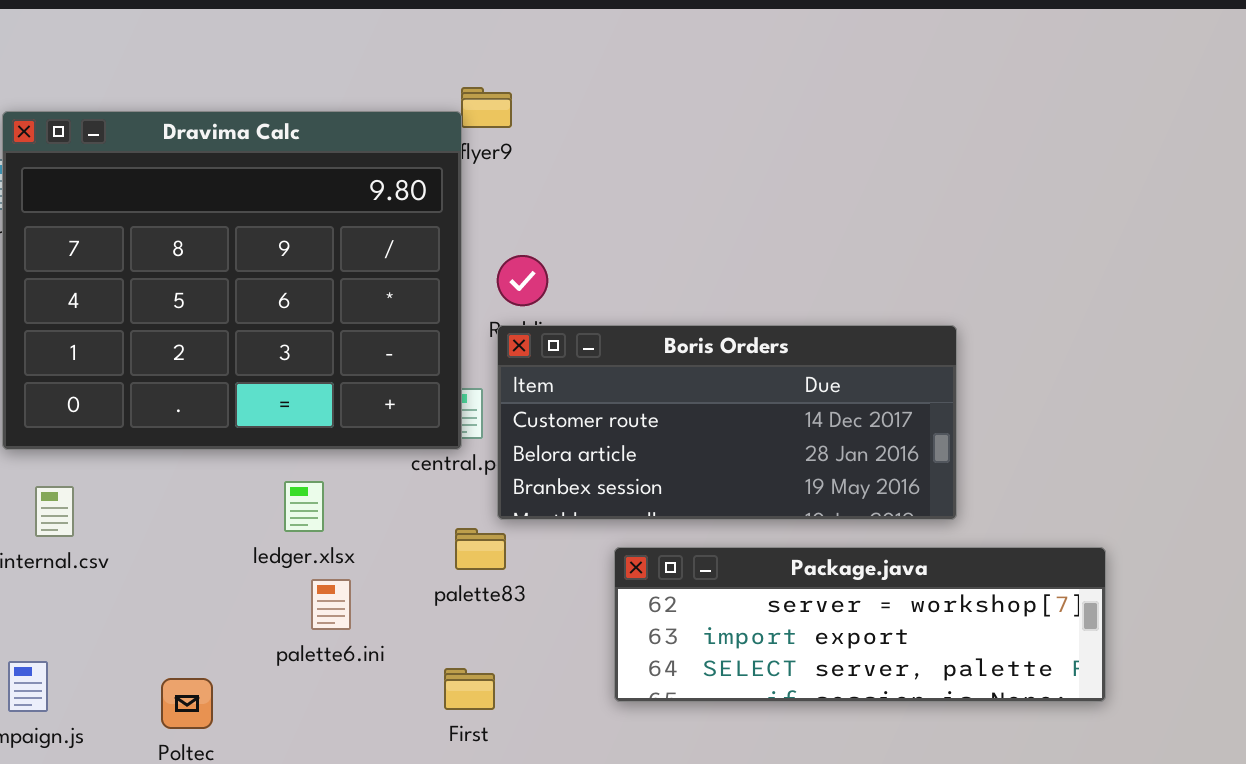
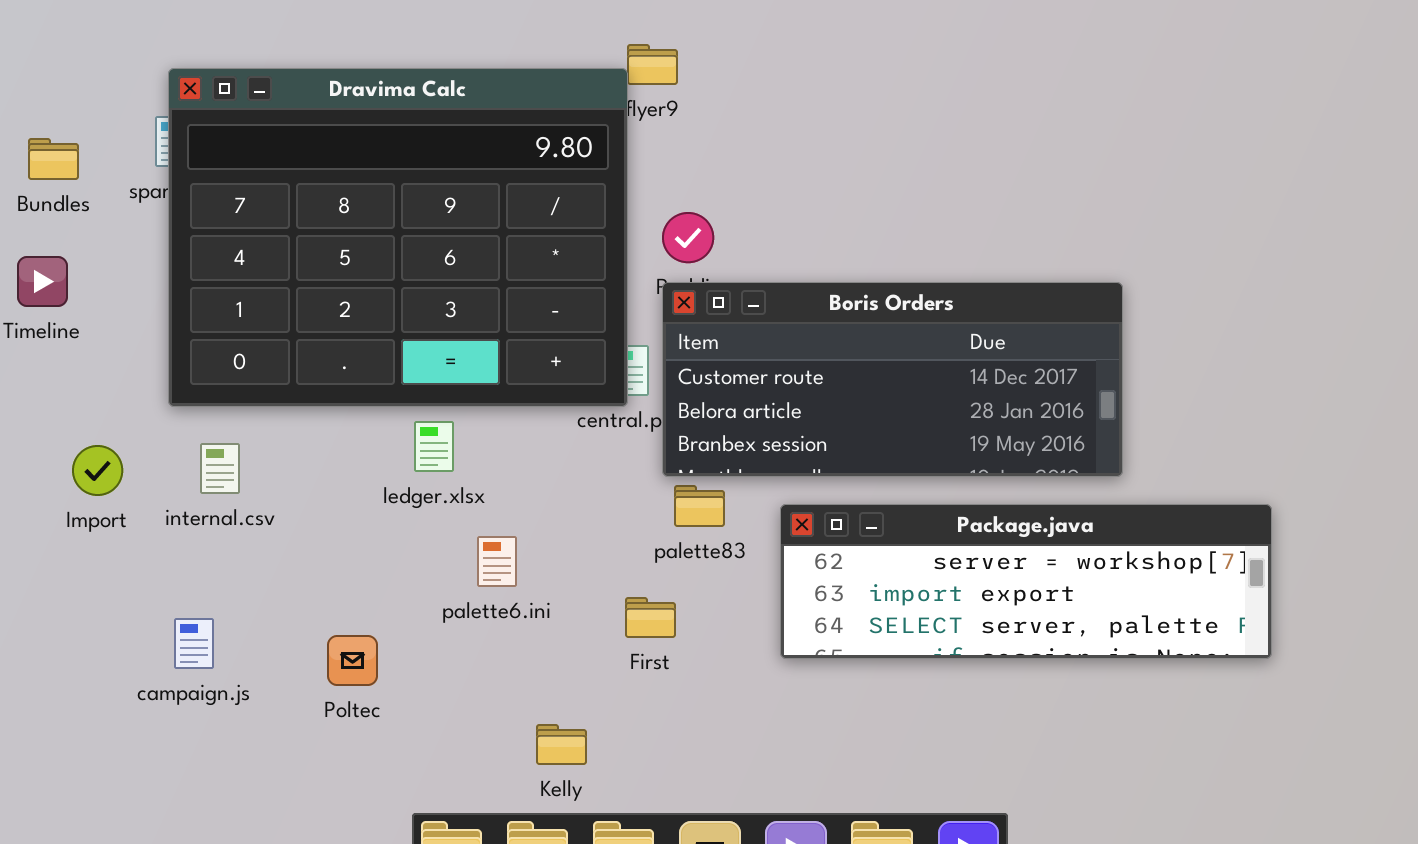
ledger.xlsx: [284,481,324,532] -> [414,421,454,472], moved
palette83: [455,528,506,570] -> [674,485,725,527], moved
First: [444,668,495,710] -> [625,597,676,638], moved

